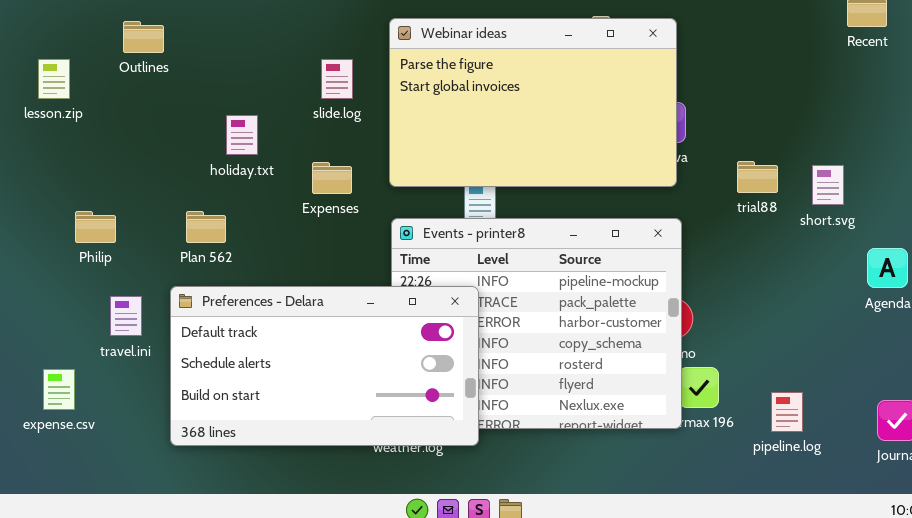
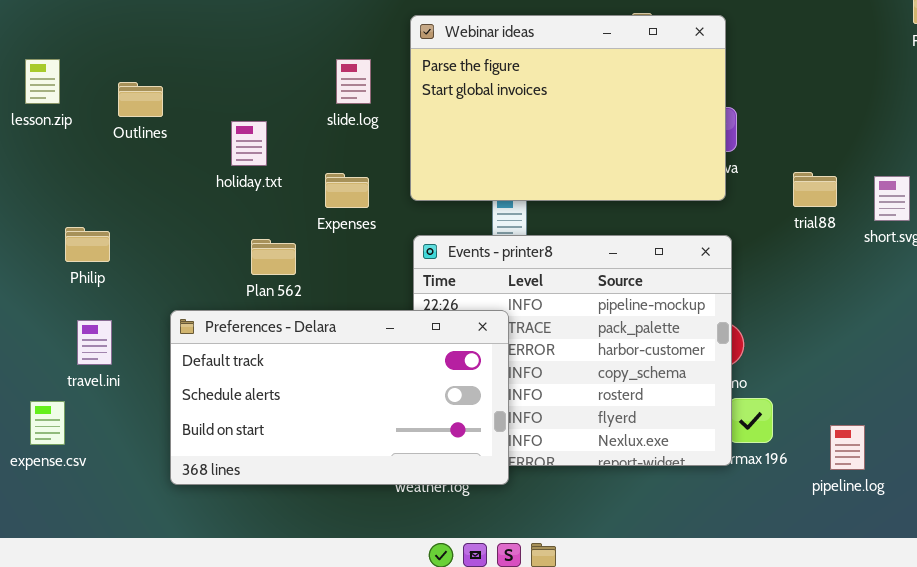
Outlines: [123,21,164,53] -> [118,82,163,117], moved
Plan 562: [186,211,226,243] -> [251,239,296,275], moved
travel.ini: [110,296,142,336] -> [77,320,112,365], moved

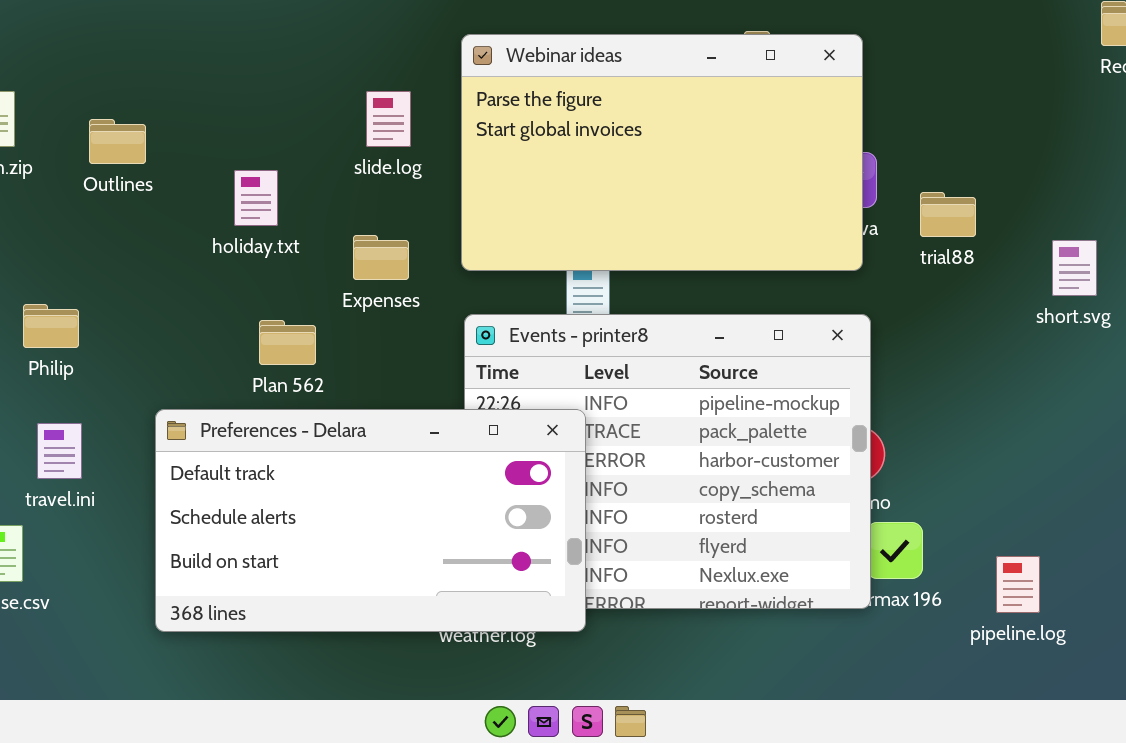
trial88: [793,172,837,207] -> [920,192,976,237], moved

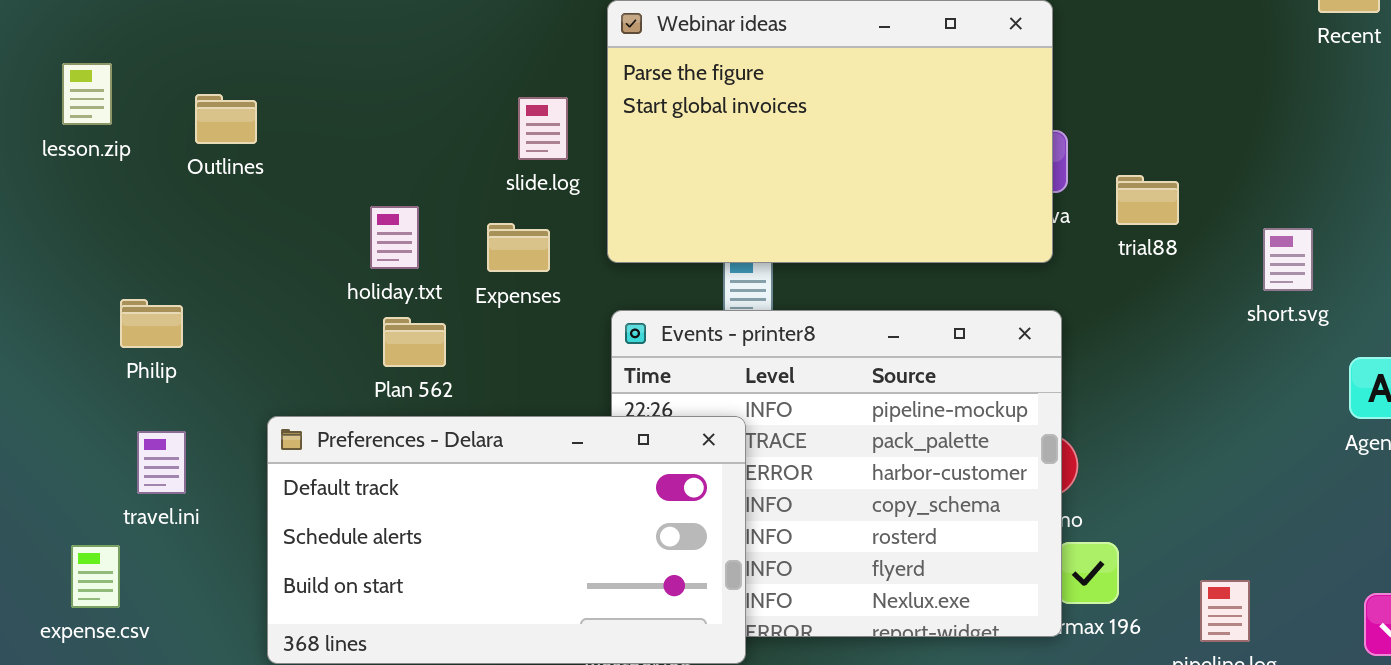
slide.log: [366,91,411,147] -> [518,97,568,160], moved
holiday.txt: [234,170,278,226] -> [370,206,419,269], moved

